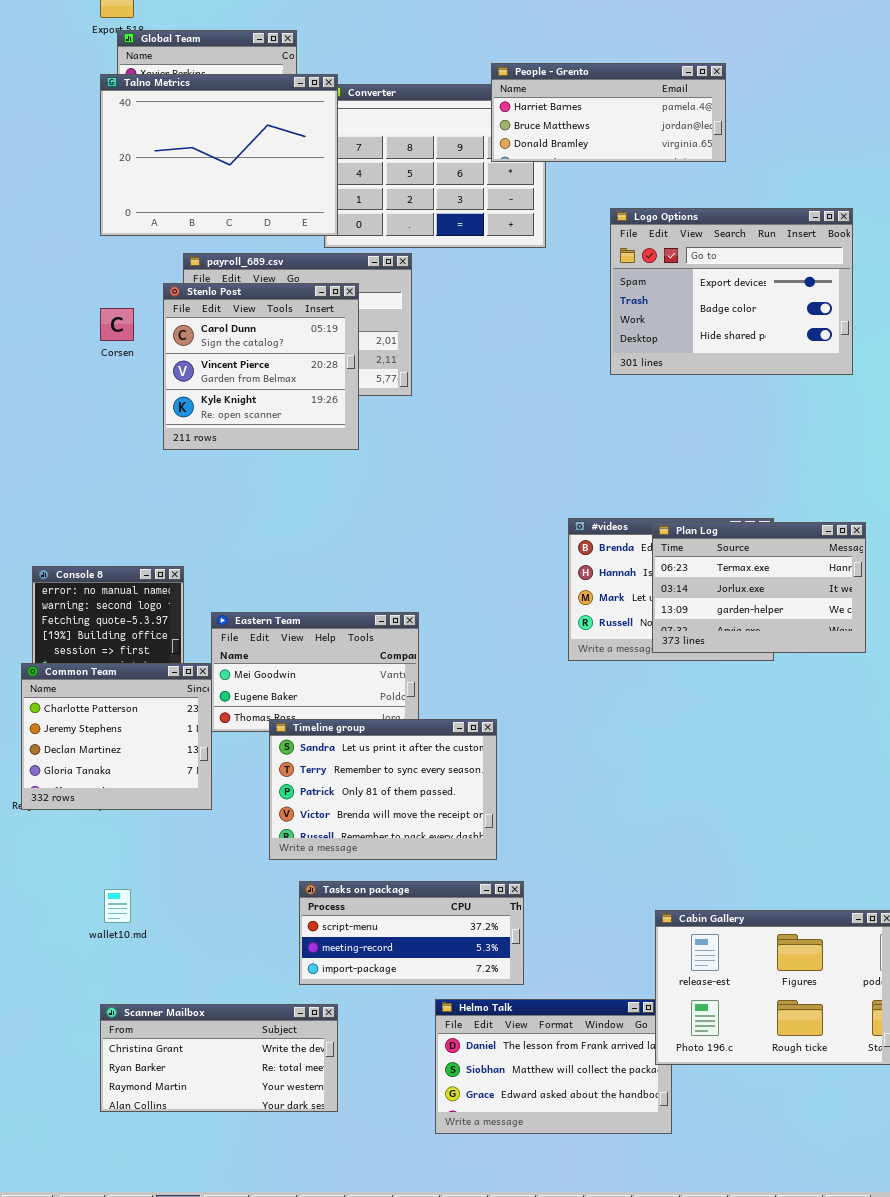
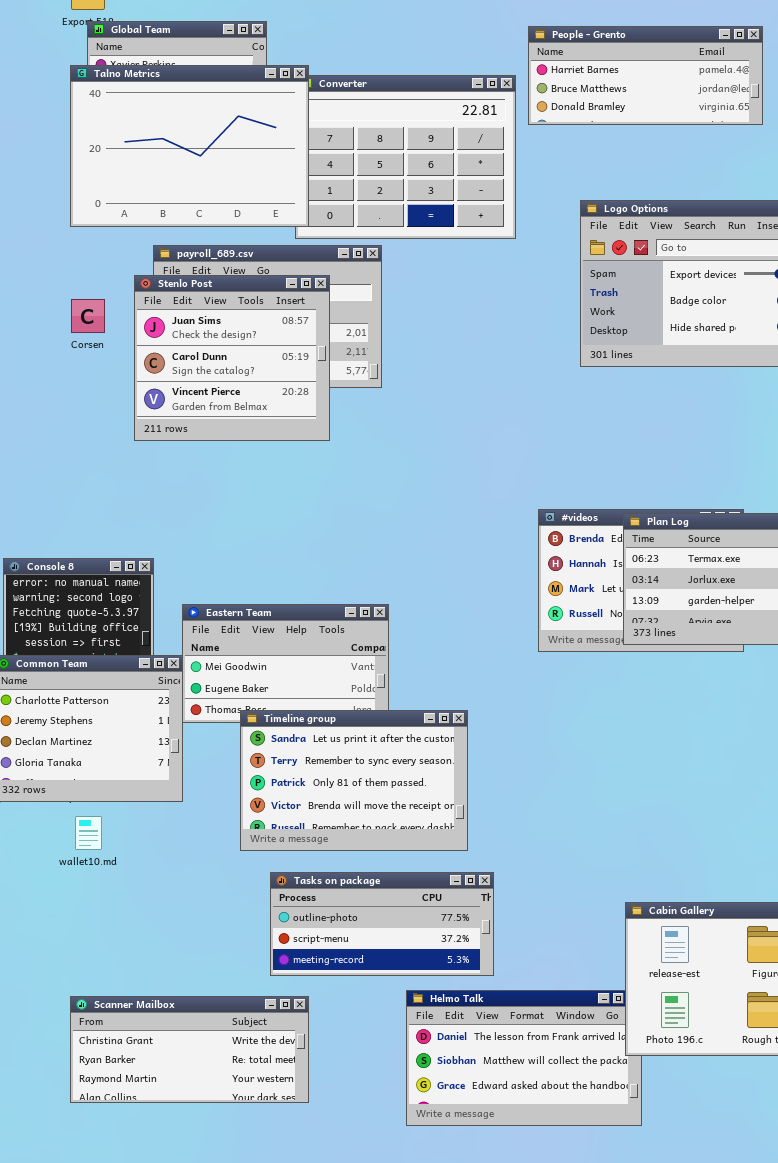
People - Grento: [491,63,726,162] -> [528,26,763,125], moved
Stenlo Post: [163,283,359,450] -> [134,275,330,441], scrolled up 1 row
Tasks on package: [299,881,524,985] -> [270,872,494,976], scrolled up 1 row
wallet10.md: [104,889,131,923] -> [75,816,102,850], moved

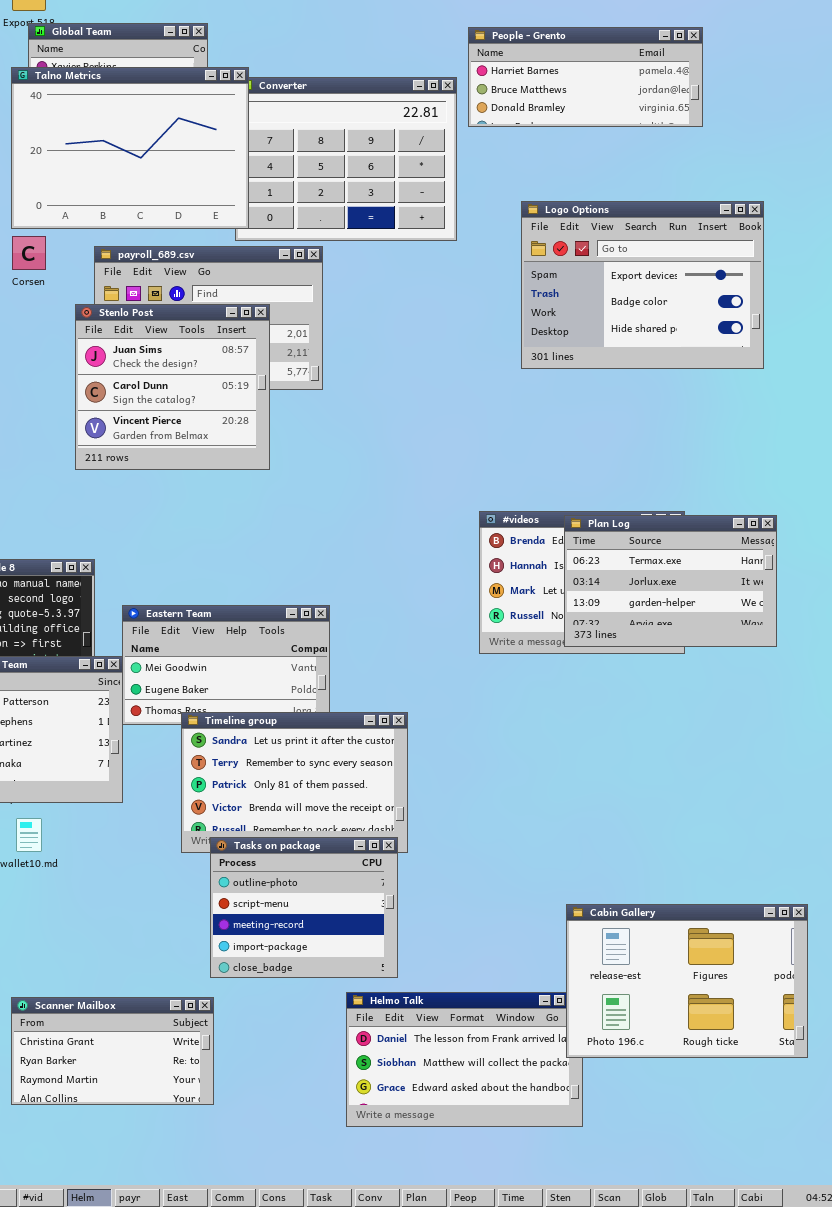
Stenlo Post: [134,275,330,441] -> [75,304,270,470], moved
Corsen: [71,299,105,333] -> [12,236,46,270], moved
Tasks on package: [270,872,494,976] -> [210,837,398,978], resized
Scanner Mailbox: [70,996,309,1103] -> [11,997,214,1105], resized

